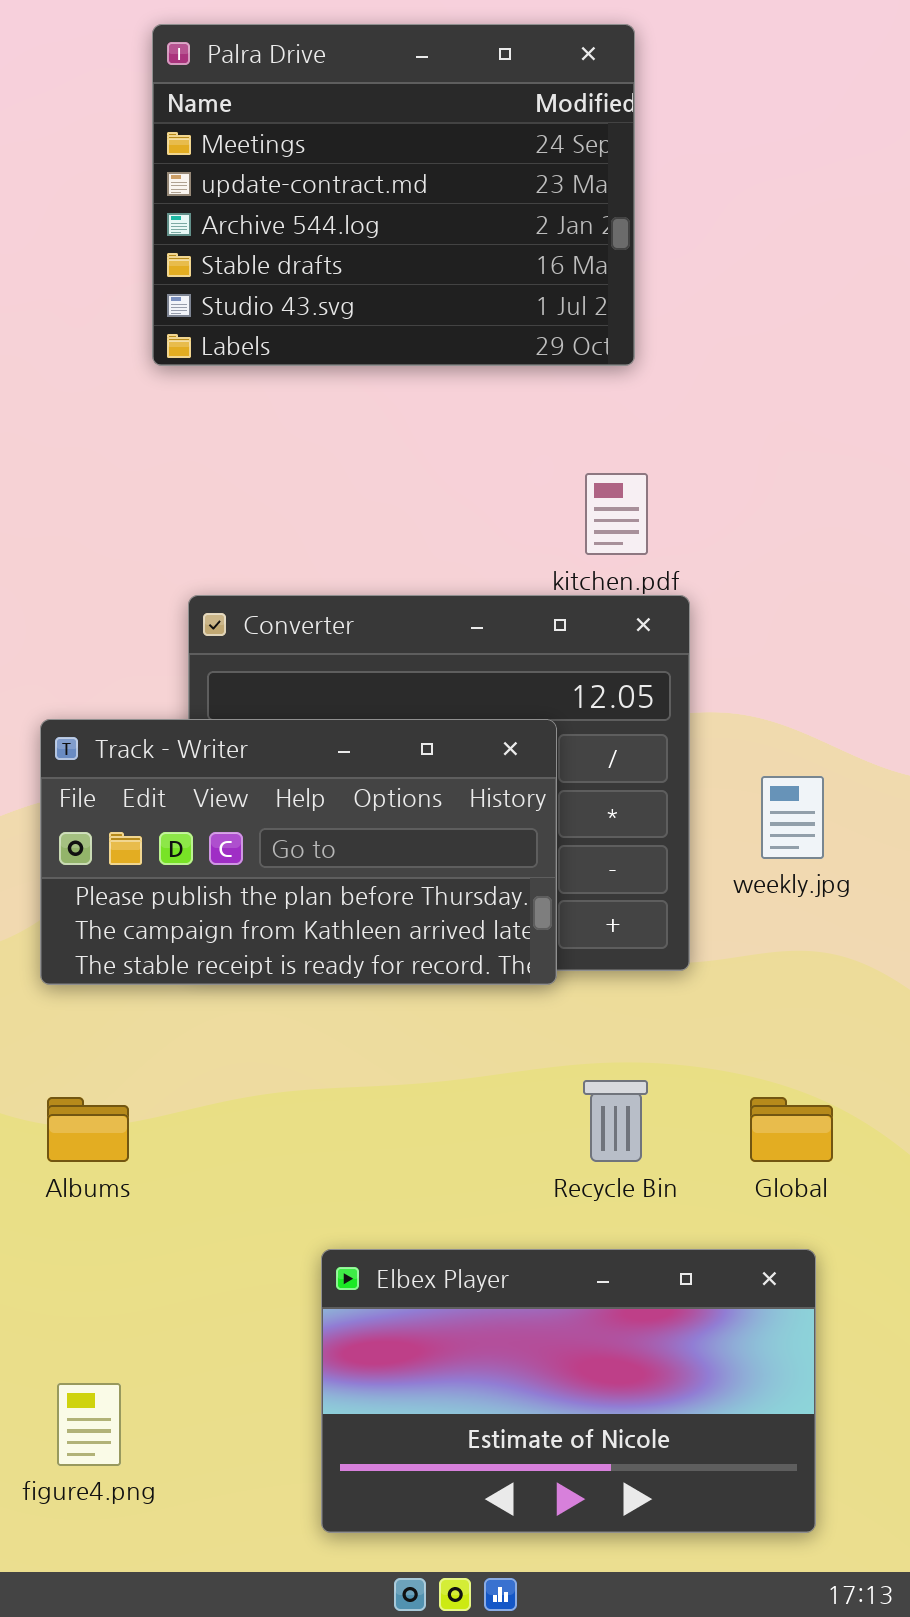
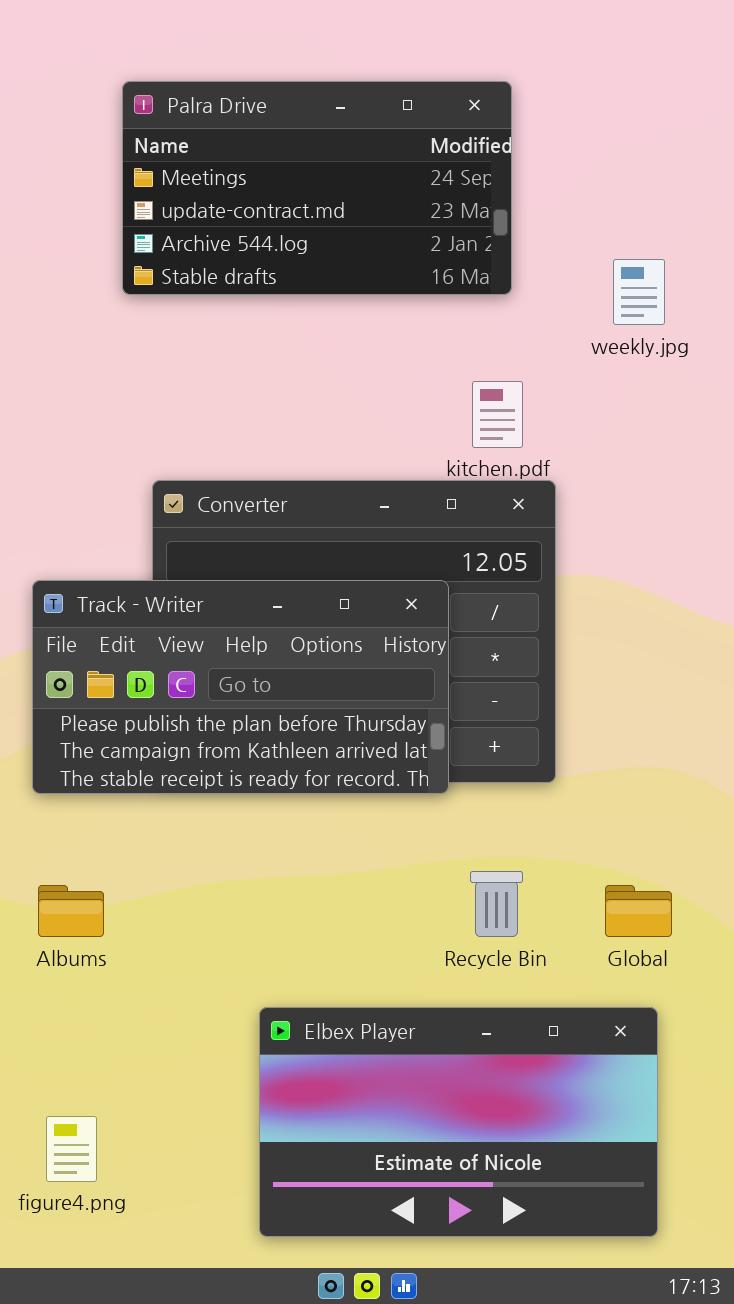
Palra Drive: [152,24,635,366] -> [122,81,512,295], resized
weekly.jpg: [761,776,824,859] -> [613,259,665,325], moved

